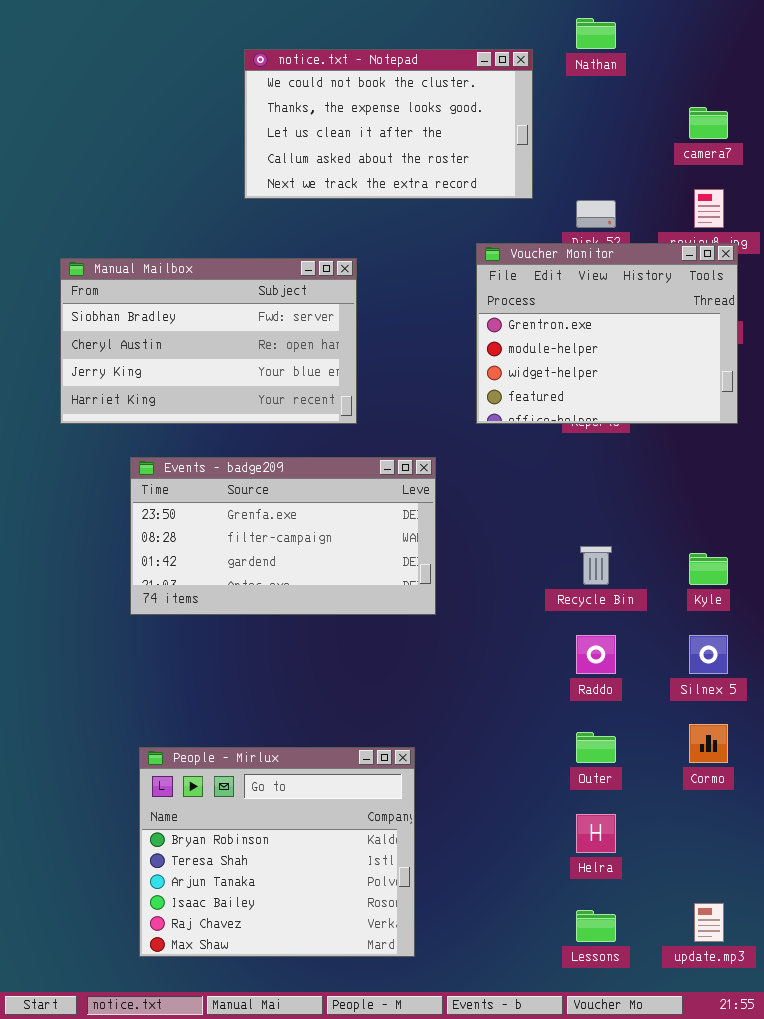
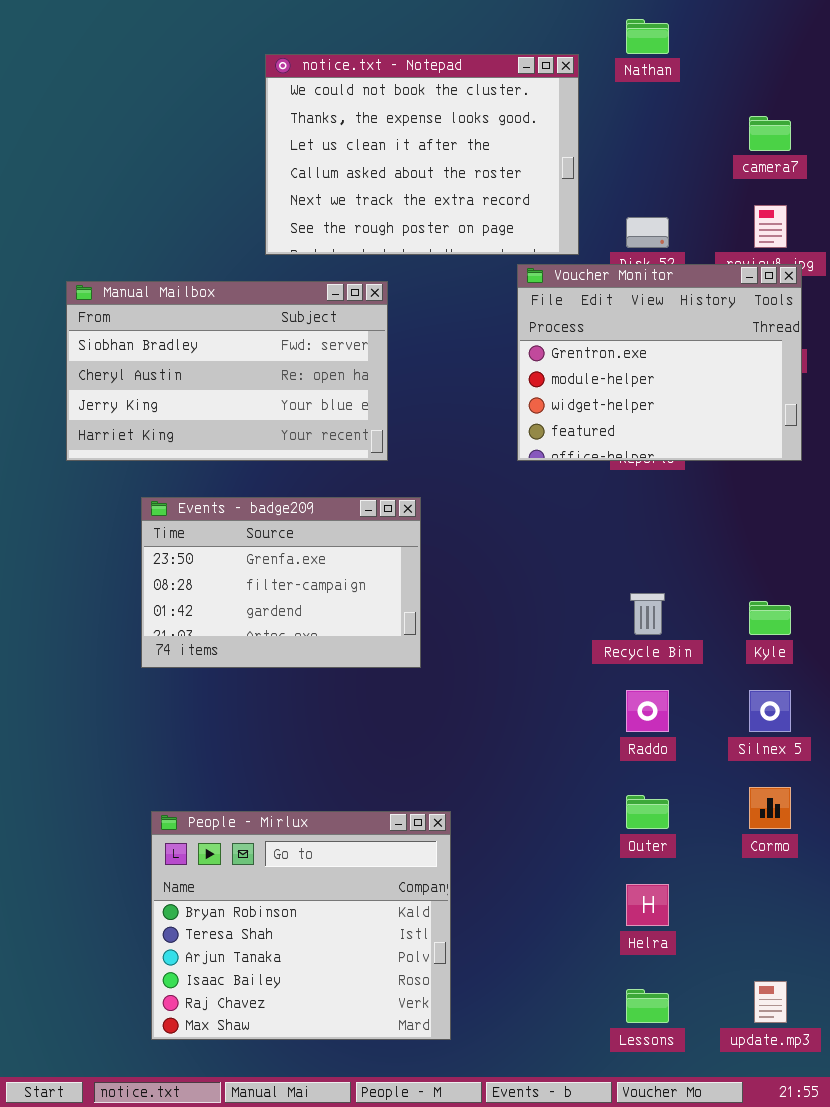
notice.txt - Notepad: [244,49,533,199] -> [265,54,579,255], resized
Events - badge209: [130,457,436,615] -> [141,497,421,668], resized

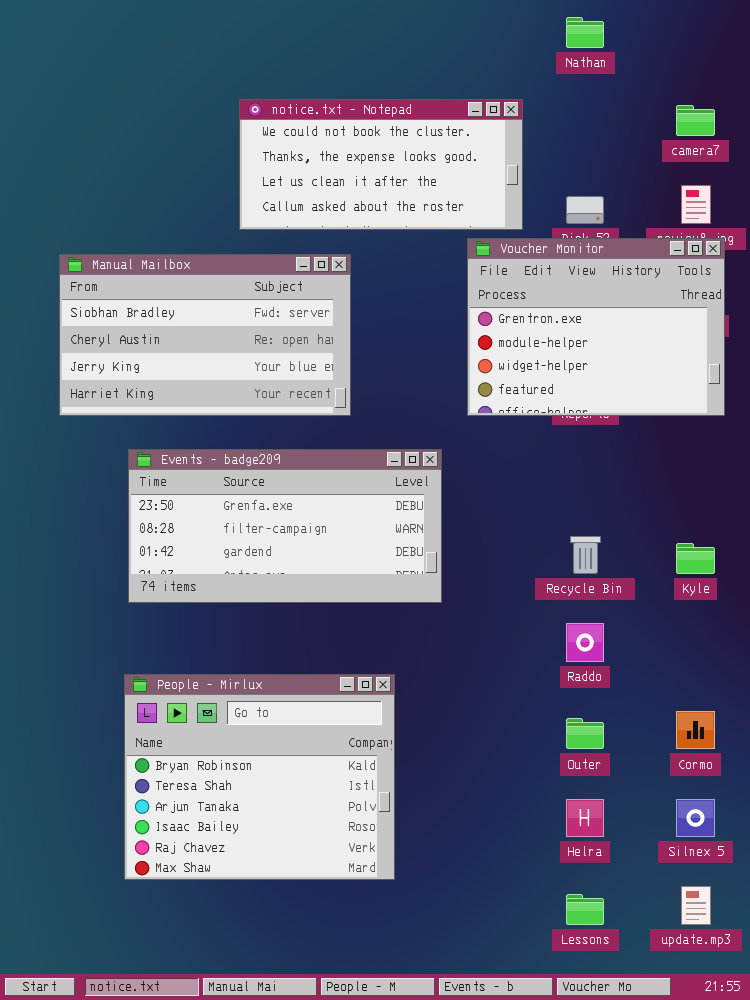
notice.txt - Notepad: [265,54,579,255] -> [239,99,523,230], resized
Events - badge209: [141,497,421,668] -> [128,449,442,603], resized
Silnex 5: [749,690,791,732] -> [676,799,715,837], moved
People - Mirlux: [151,811,451,1040] -> [124,674,395,880], moved

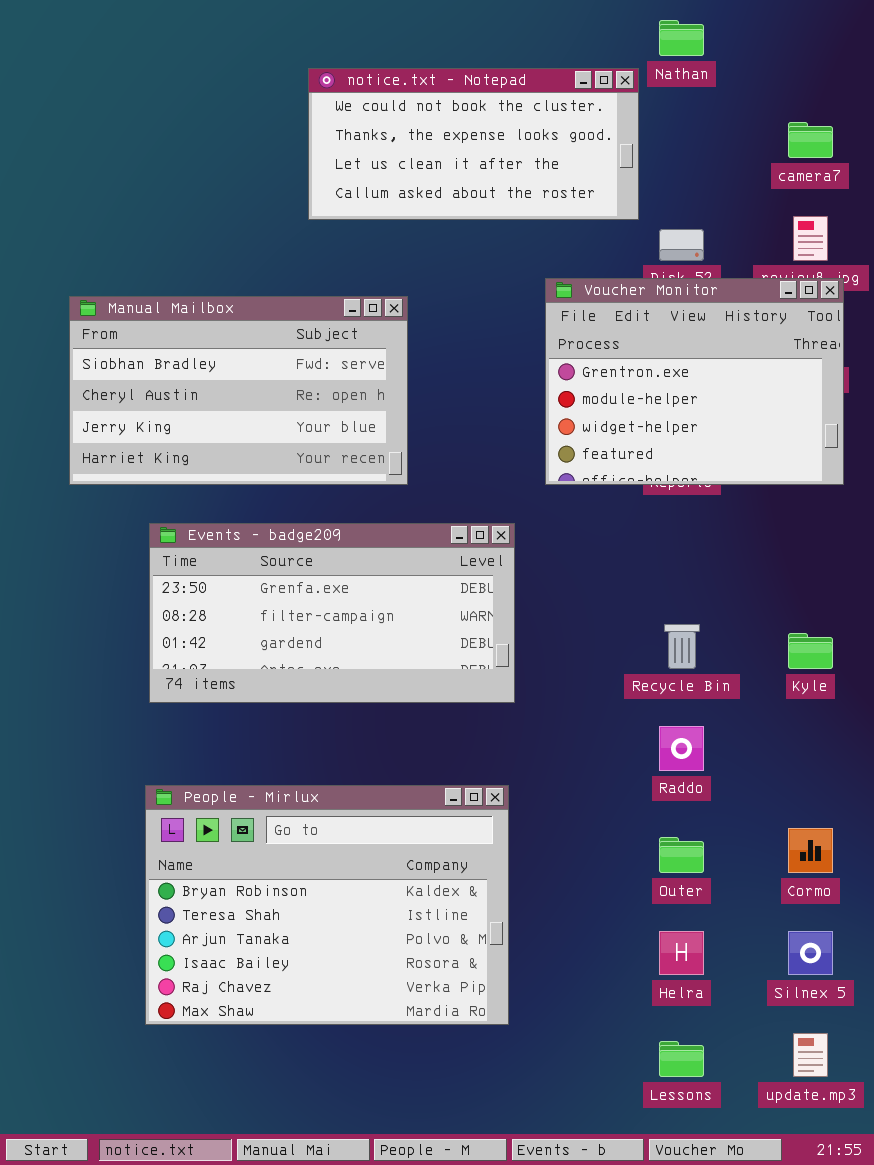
notice.txt - Notepad: [239,99,523,230] -> [308,68,639,220], moved
People - Mirlux: [124,674,395,880] -> [145,785,509,1025], resized

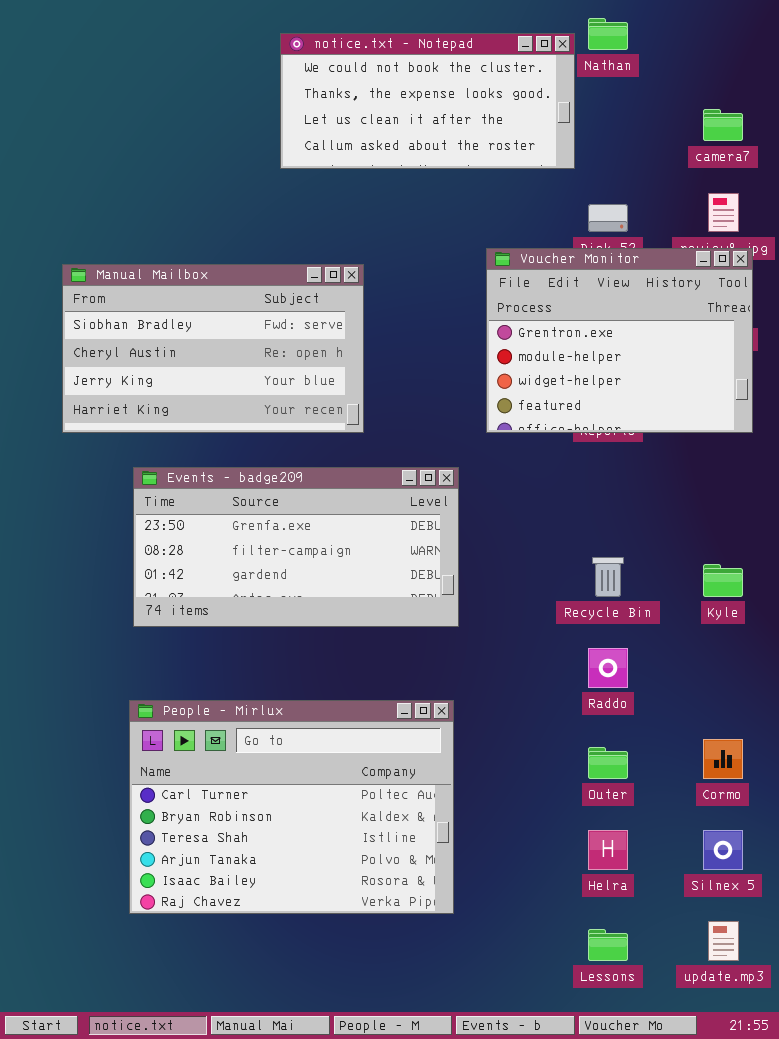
notice.txt - Notepad: [308,68,639,220] -> [280,33,575,169], moved
People - Mirlux: [145,785,509,1025] -> [129,700,454,914], scrolled up 1 row

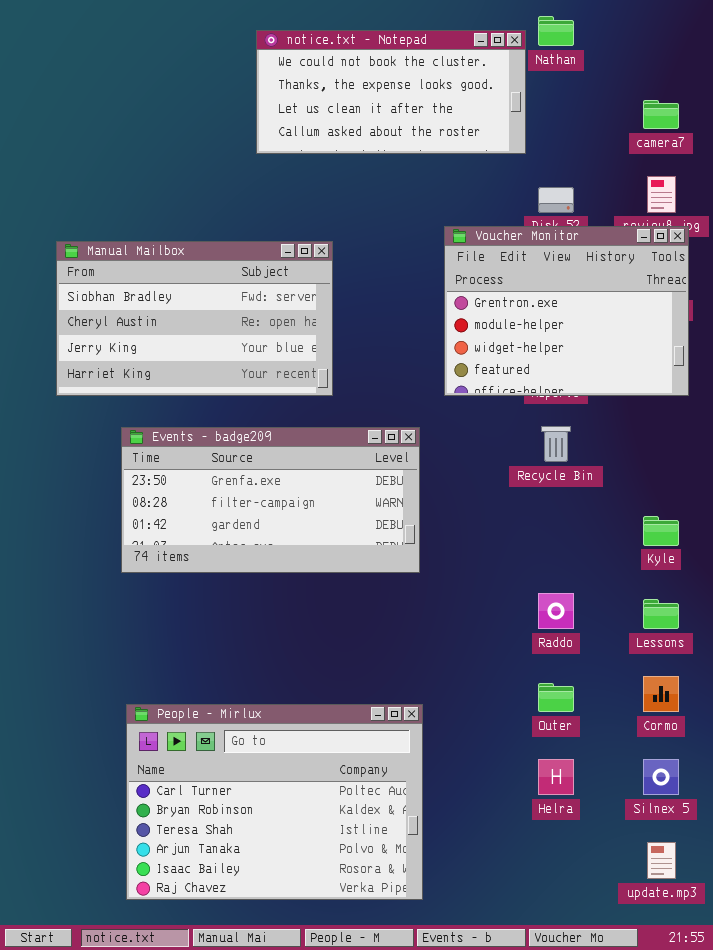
Recycle Bin: [592,557,624,597] -> [541,426,571,462], moved
People - Mirlux: [129,700,454,914] -> [126,704,423,900], moved
Lessons: [588,929,628,961] -> [643,599,679,629], moved

